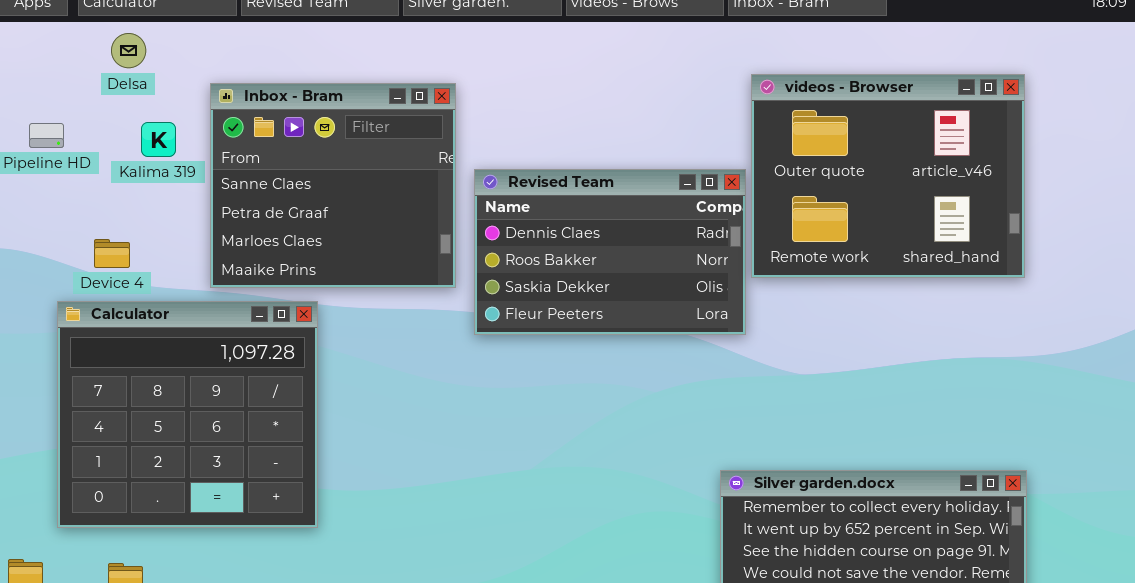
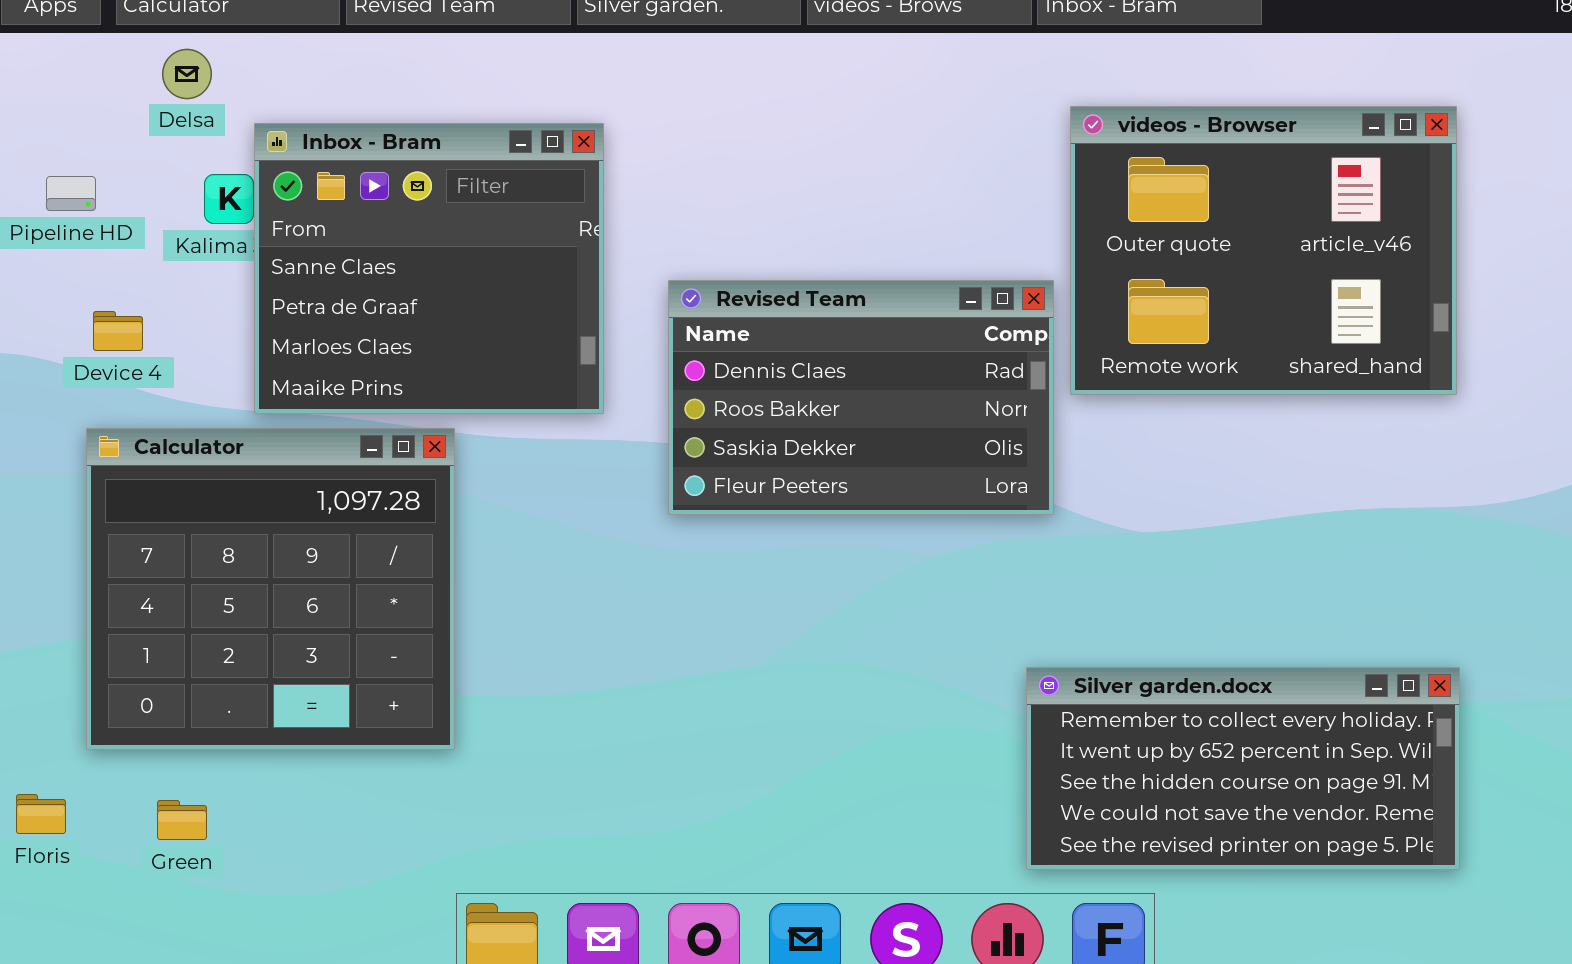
Inbox - Bram: [210,83,456,288] -> [254,123,604,414], moved
Revised Team: [474,169,746,335] -> [668,280,1054,515], moved
Device 4: [94,239,130,268] -> [93,311,143,351], moved

